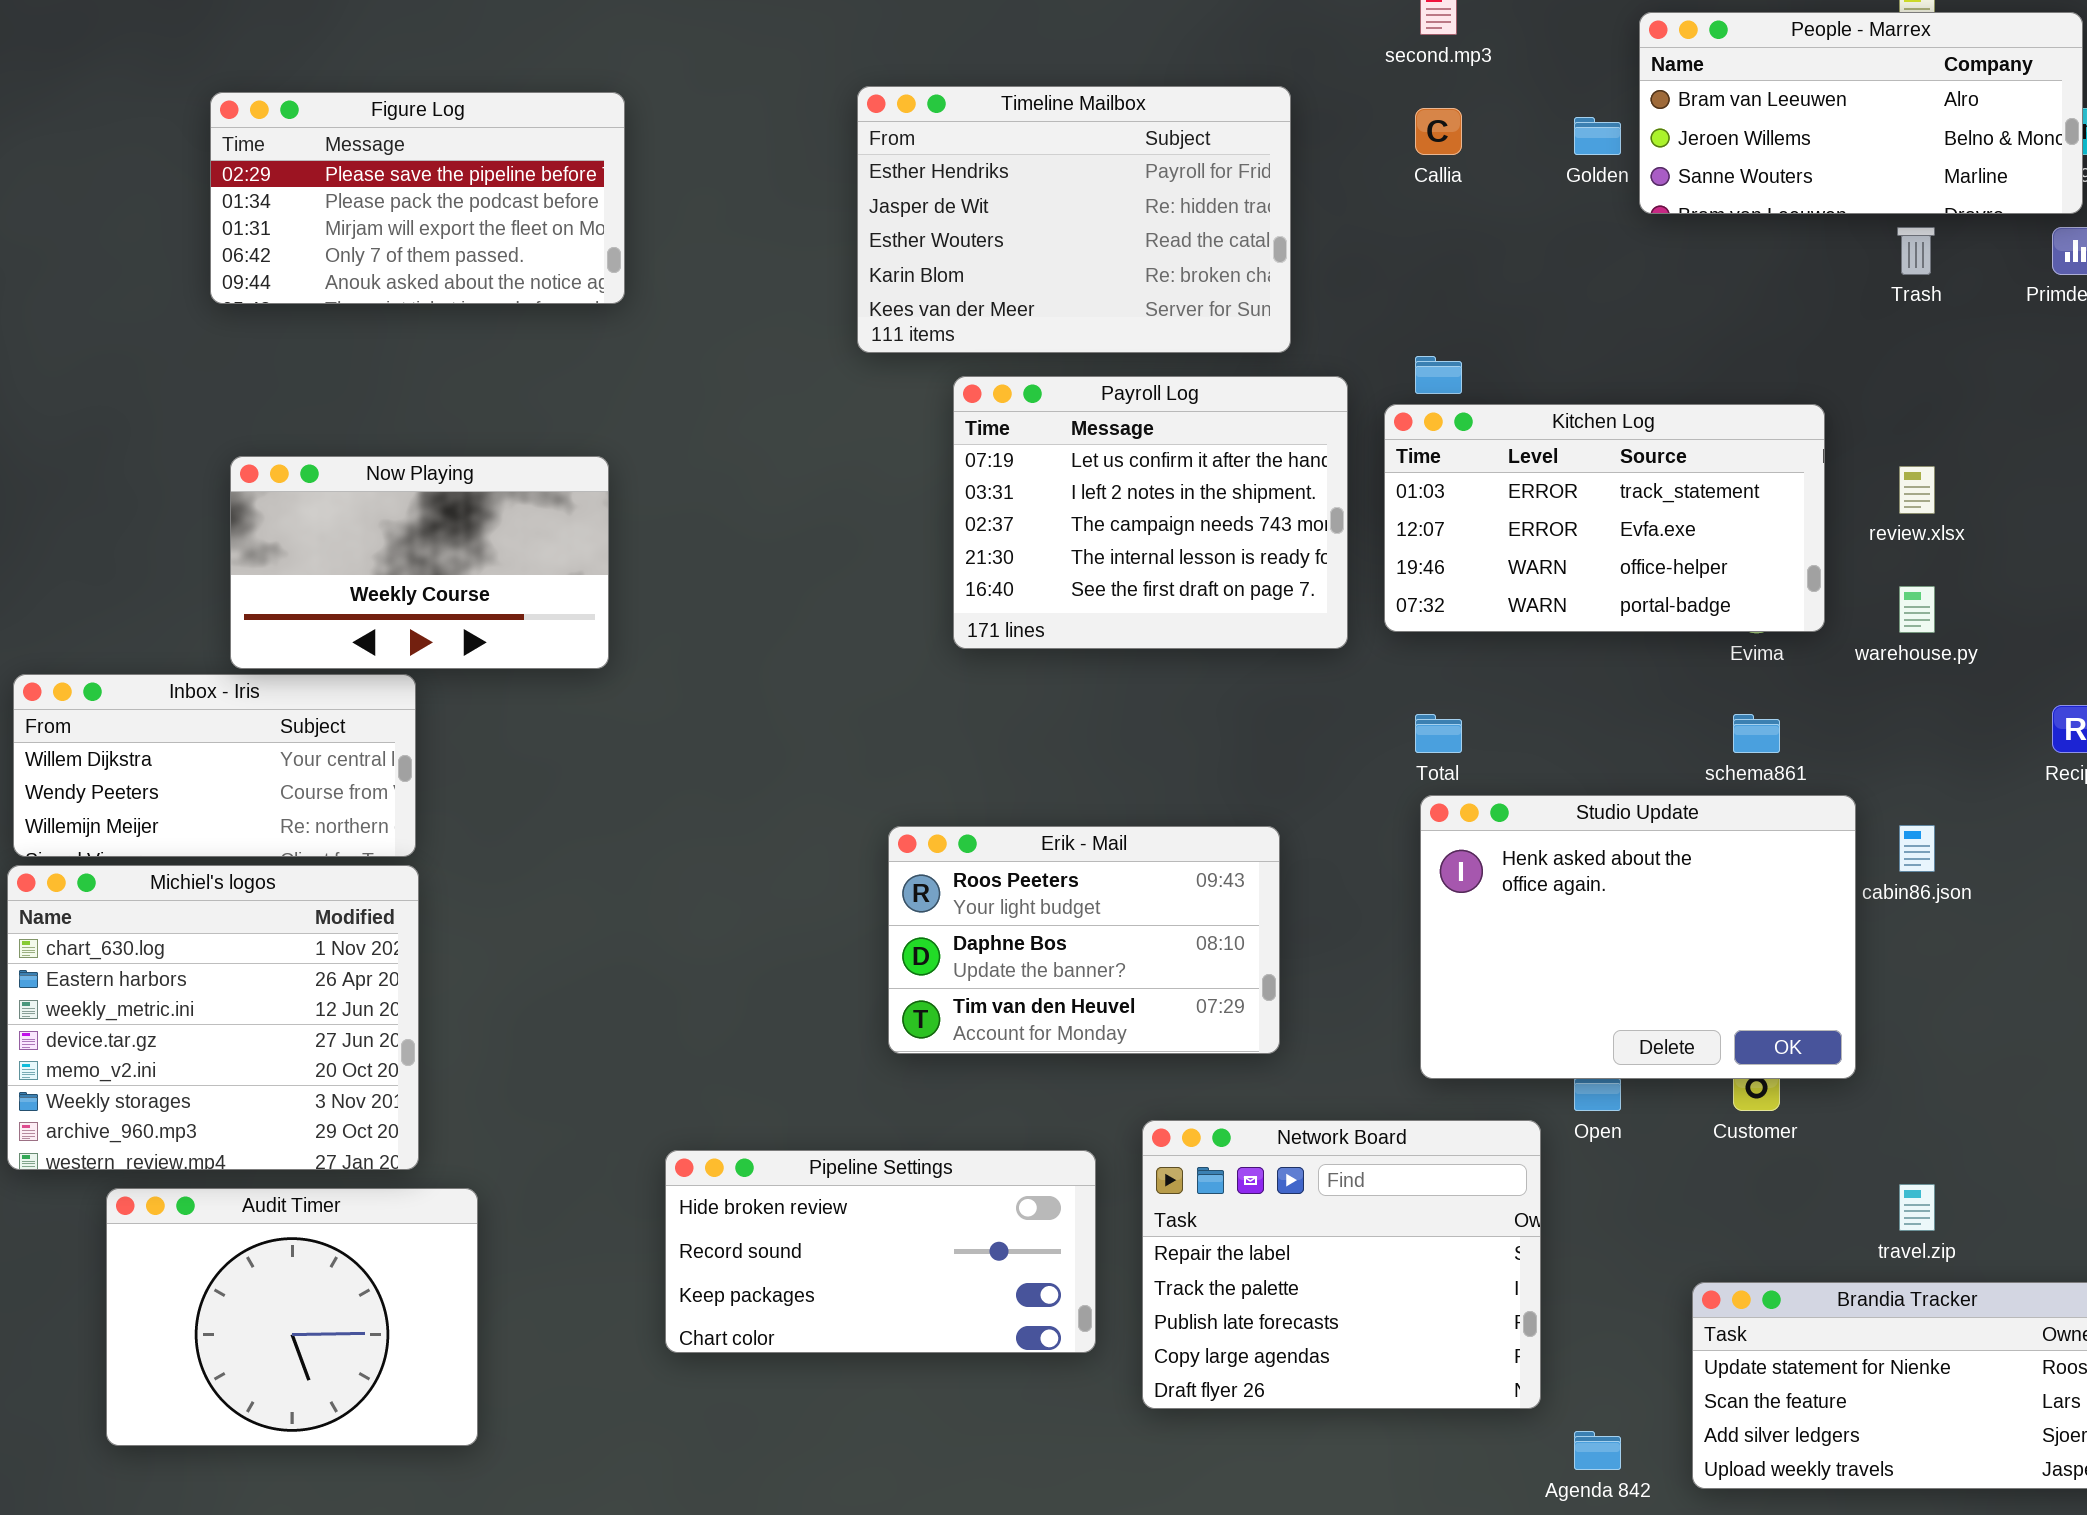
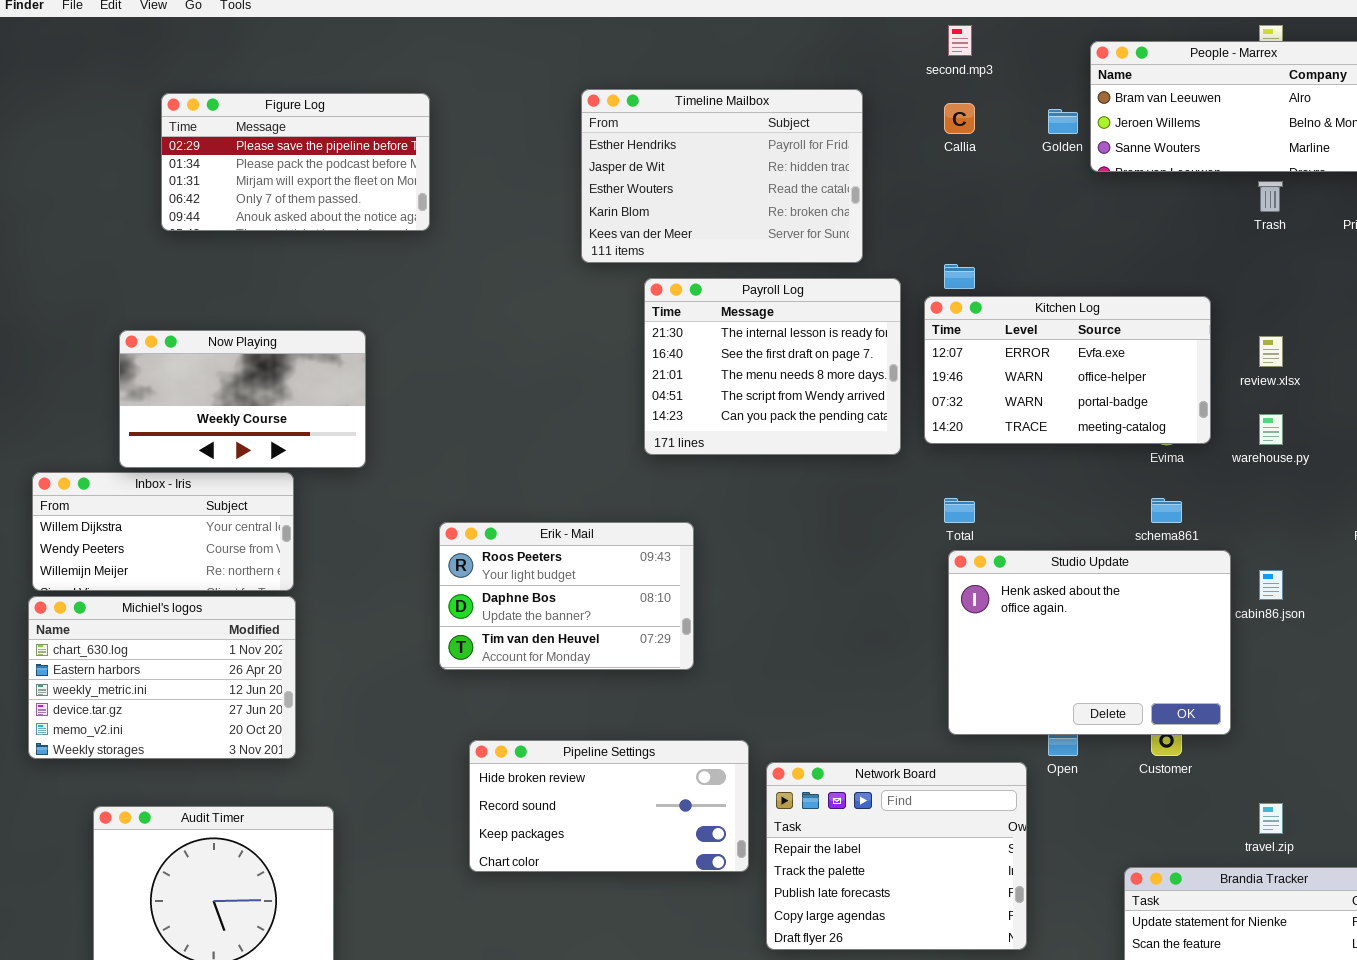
Payroll Log: [953,376,1348,649] -> [644,278,901,455], scrolled down 3 rows
Kitchen Log: [1384,404,1825,632] -> [924,296,1211,444], scrolled down 1 row
Now Playing: [230,456,609,669] -> [119,330,366,468], moved
Erik - Mail: [888,826,1280,1054] -> [439,522,694,670], moved
Michiel's logos: [7,865,419,1170] -> [28,596,296,759], resized
Pipeline Settings: [665,1150,1096,1353] -> [469,740,749,872], moved

